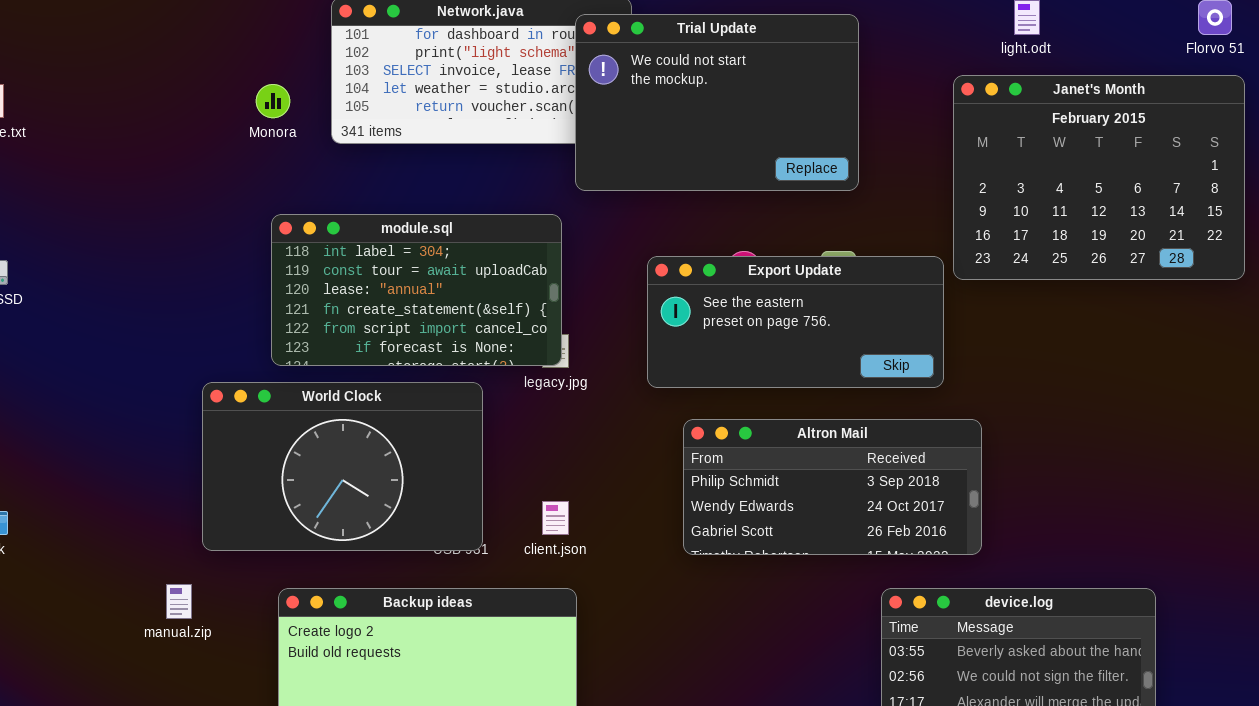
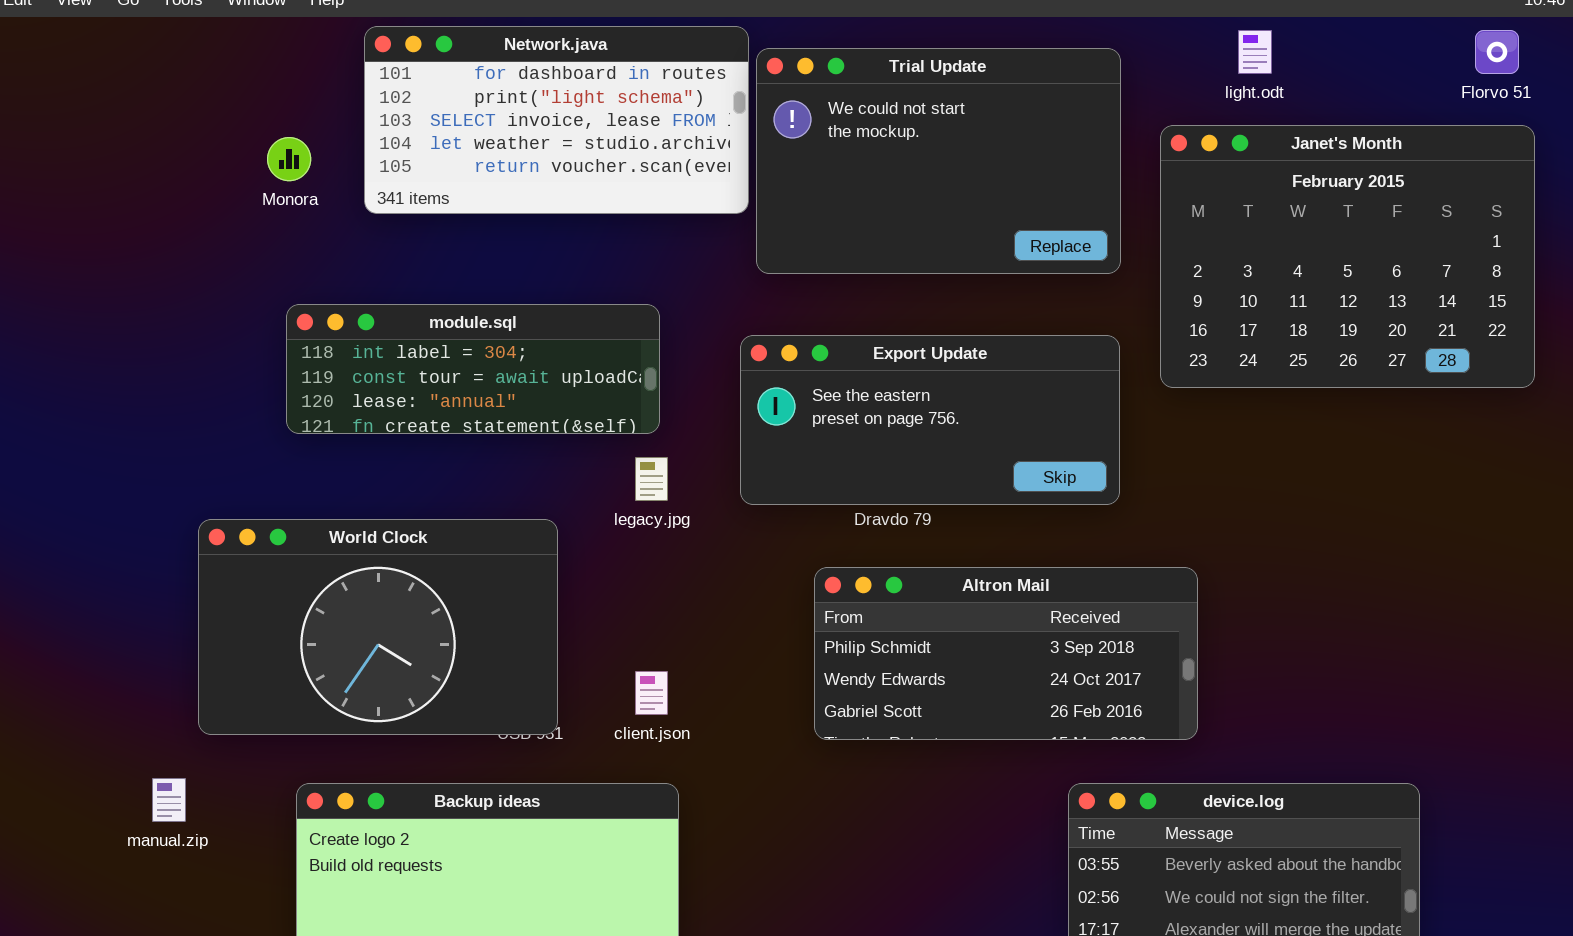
Trial Update: [575,14,859,191] -> [756,48,1121,274], moved
module.sql: [271,214,562,366] -> [286,304,660,434], resized
Export Update: [647,256,944,388] -> [740,335,1120,505], moved

